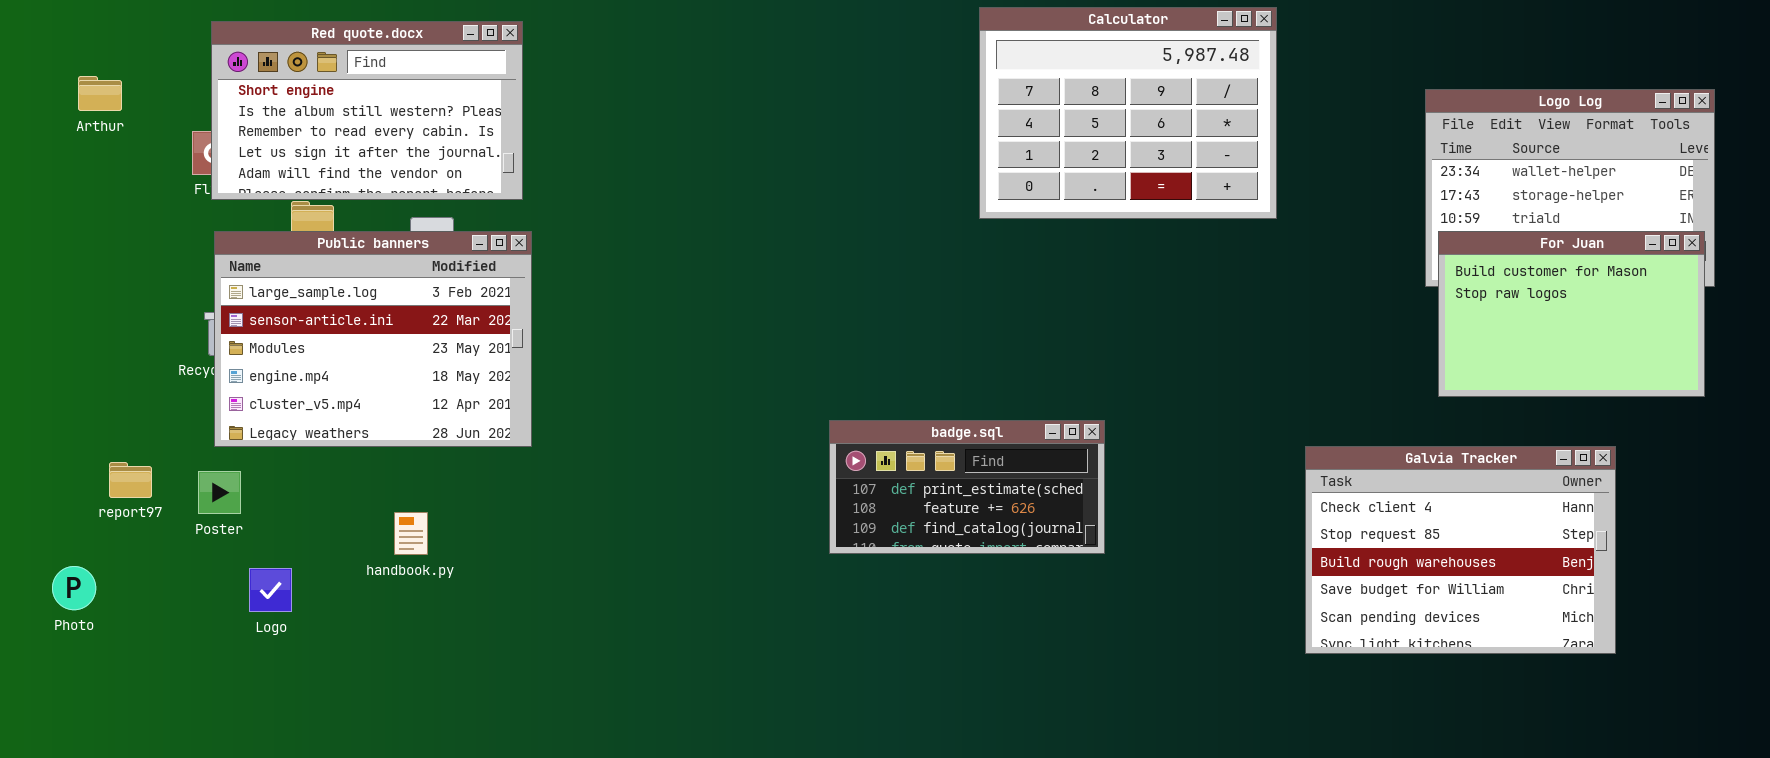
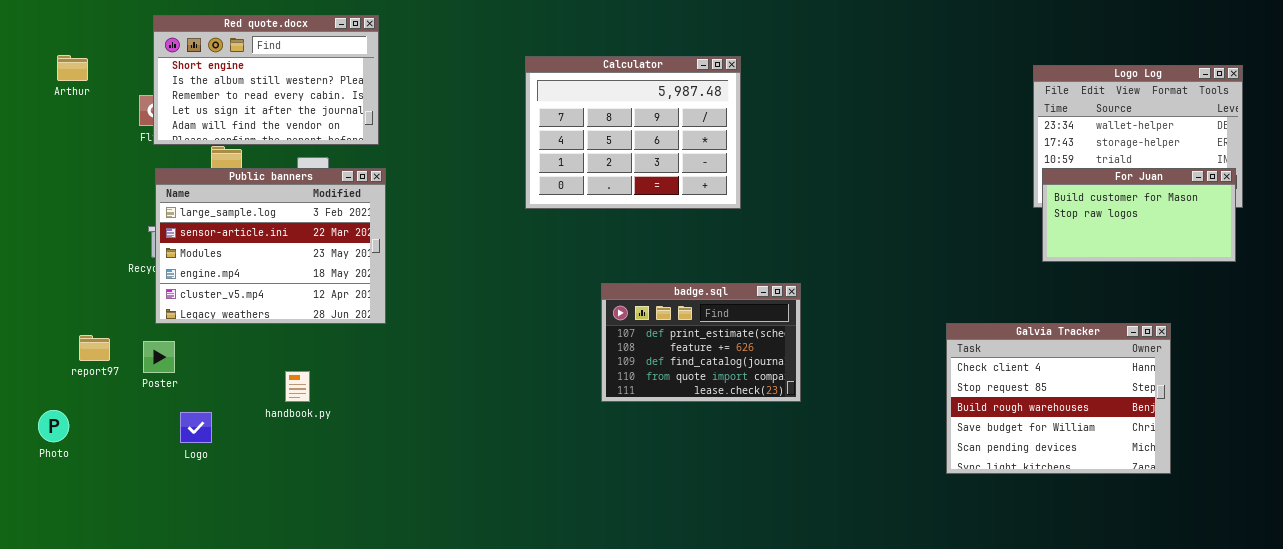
Calculator: [979,7,1277,219] -> [525,56,741,209], moved
For Juan: [1438,231,1705,397] -> [1042,168,1236,262], resized
badge.sql: [829,420,1105,554] -> [601,283,801,402], resized

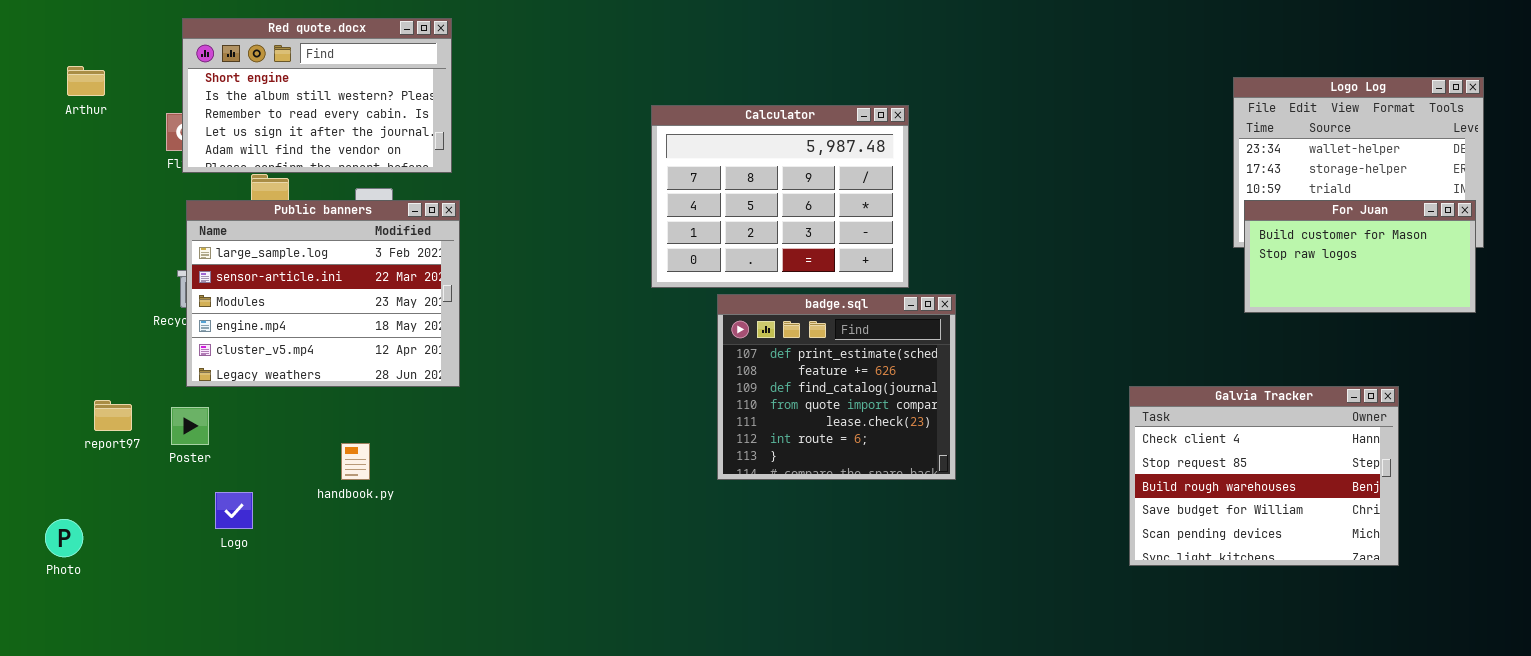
Calculator: [525,56,741,209] -> [651,105,909,288], moved
badge.sql: [601,283,801,402] -> [717,294,956,480], resized
Photo: [38,410,69,442] -> [45,519,83,557], moved

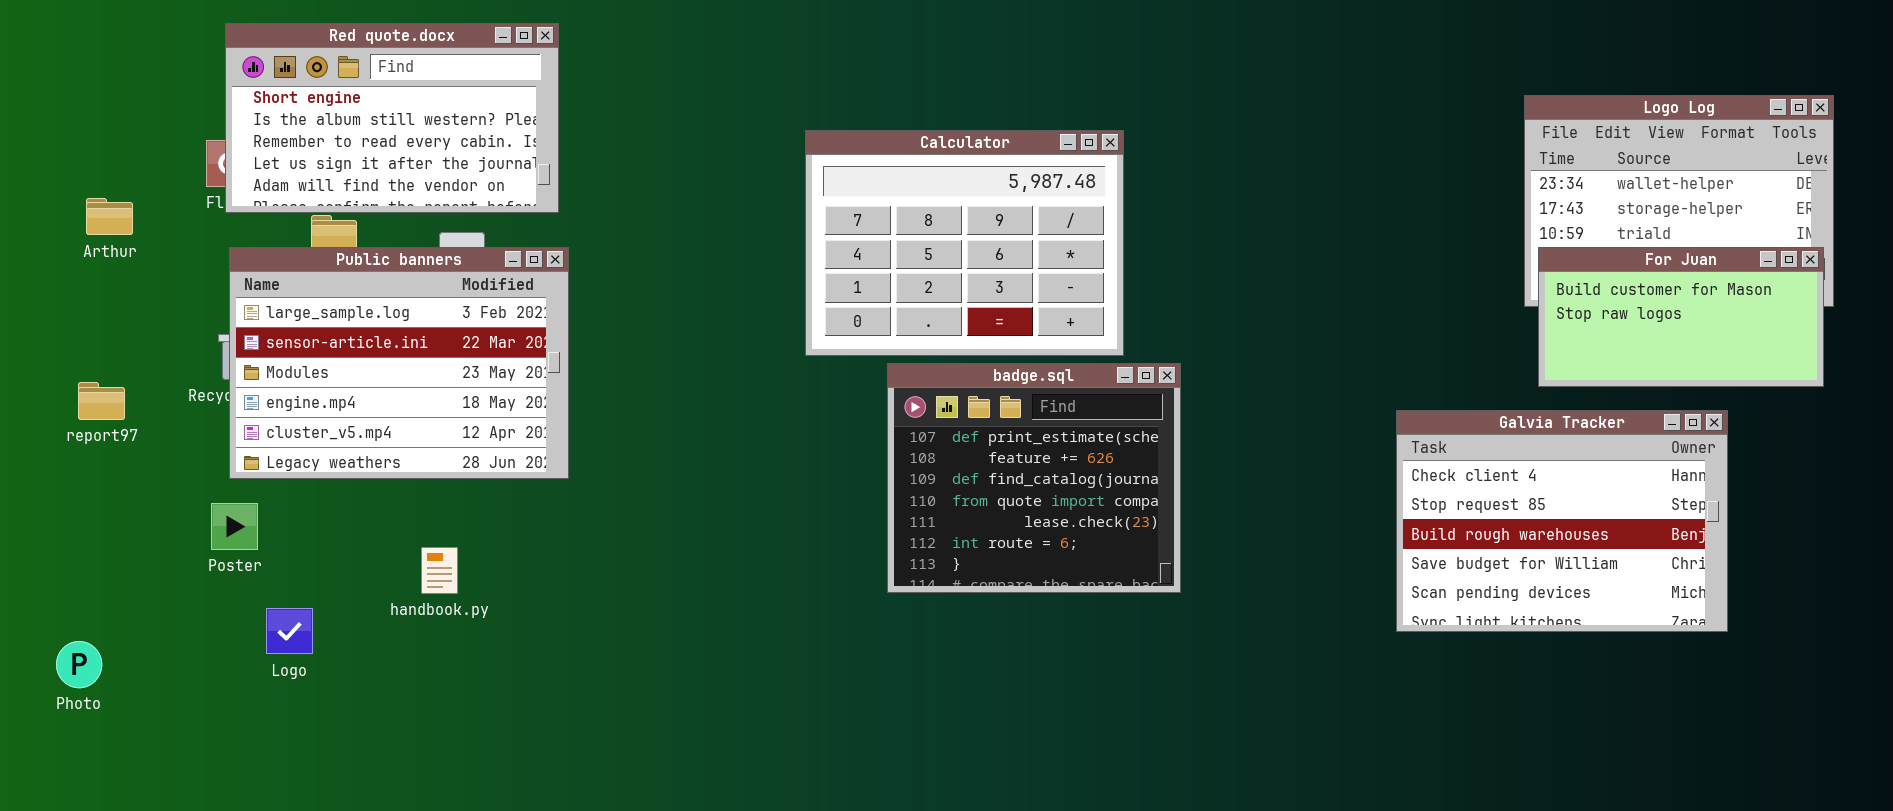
Arthur: [67,66,105,96] -> [86,198,133,235], moved
Galvia Tracker: [1129,386,1399,566] -> [1396,410,1728,632], moved
report97: [94,400,132,431] -> [78,382,125,420], moved

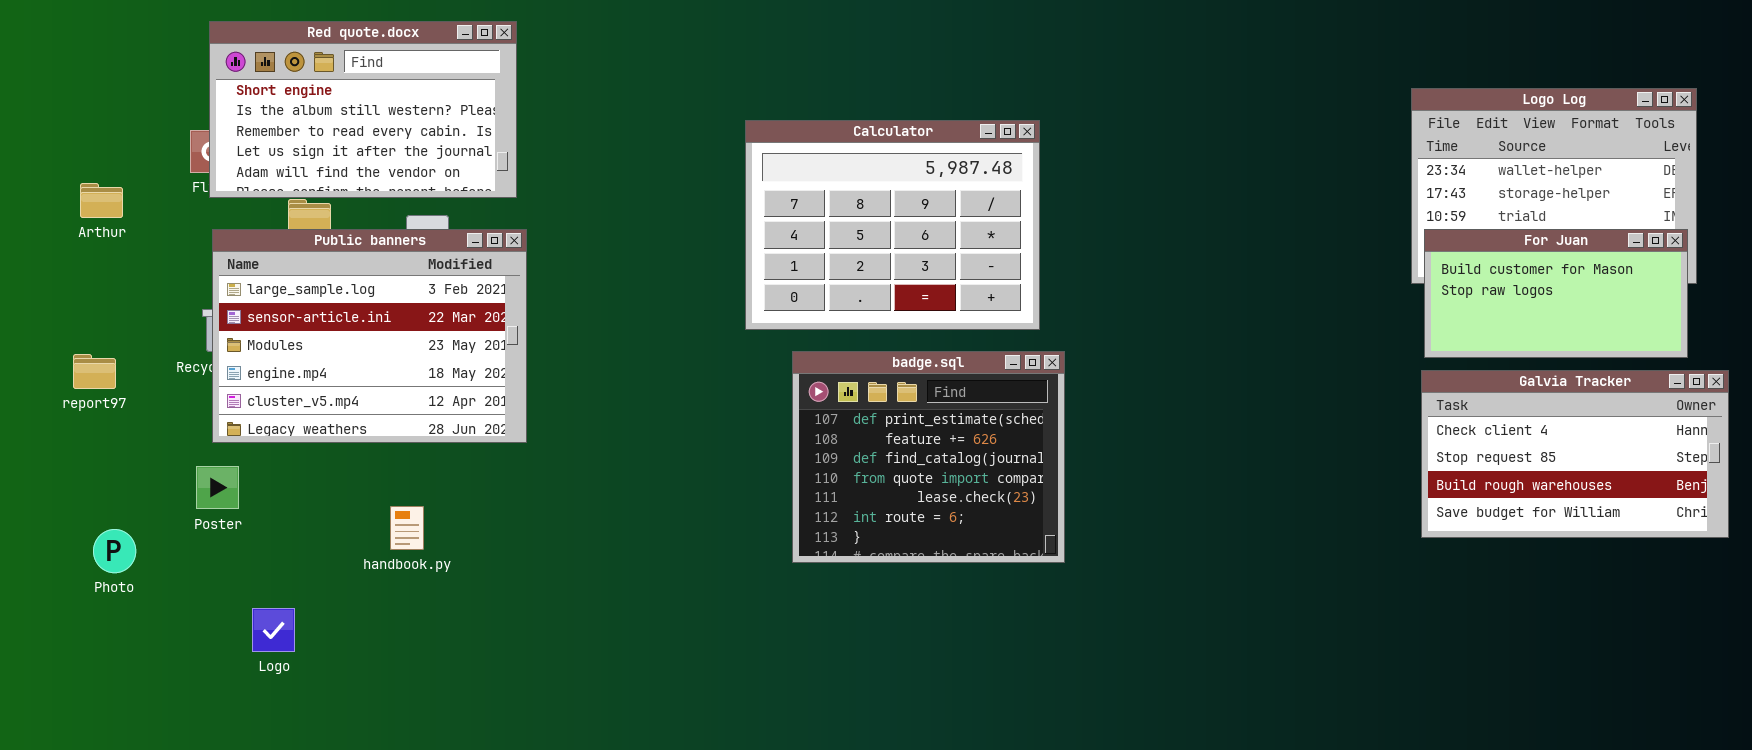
badge.sql: [887,363,1181,593] -> [792,351,1065,563], moved
Galvia Tracker: [1396,410,1728,632] -> [1421,370,1729,538], moved, resized
Logo: [266,608,313,654] -> [252,608,295,652], moved
Photo: [56,641,102,688] -> [93,529,136,573], moved

